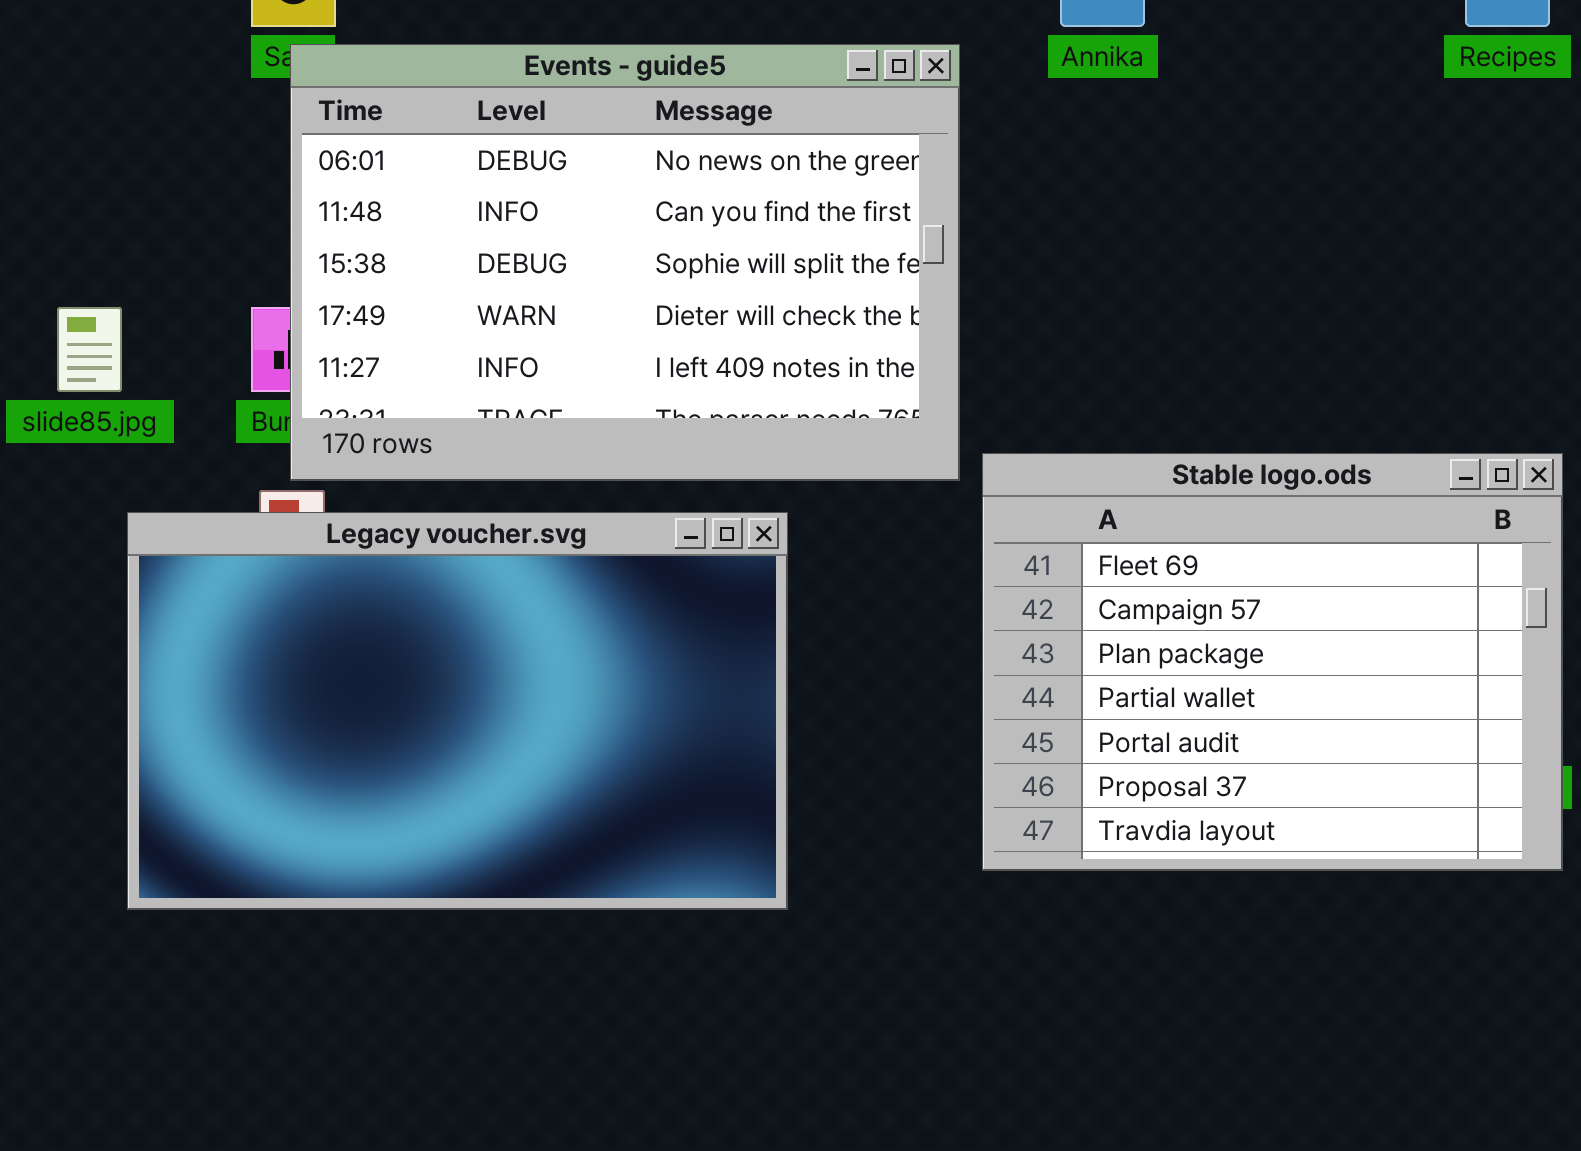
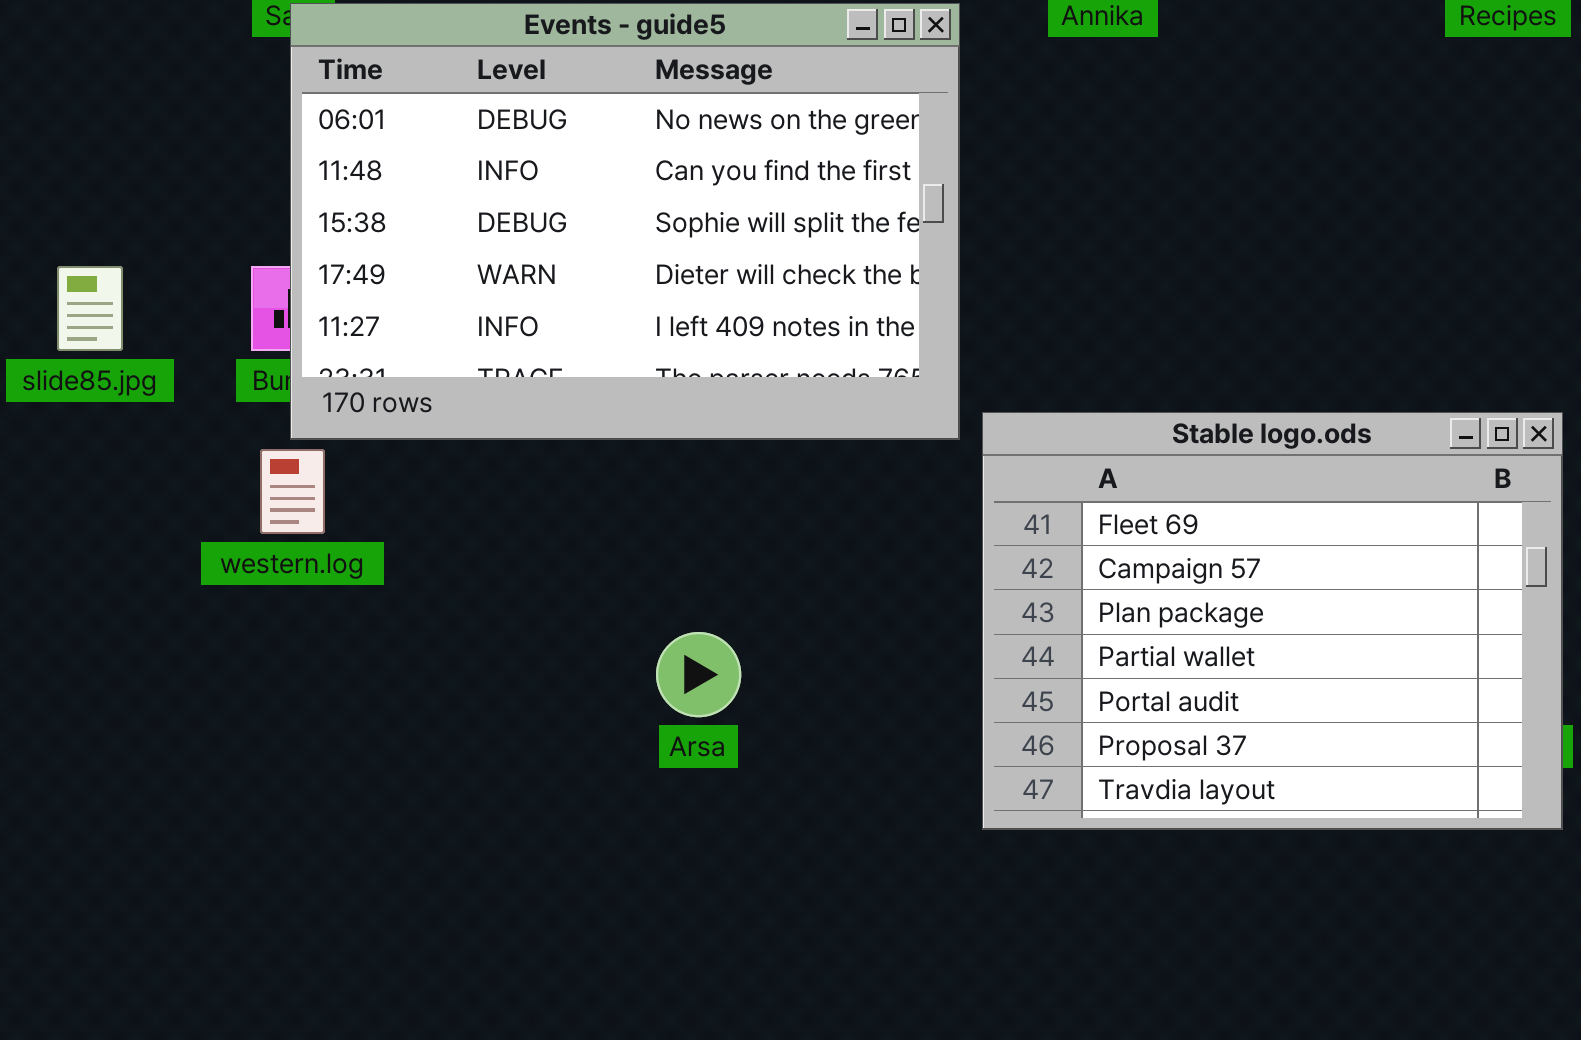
Legacy voucher.svg: [127,512,788,910] -> none, closed

